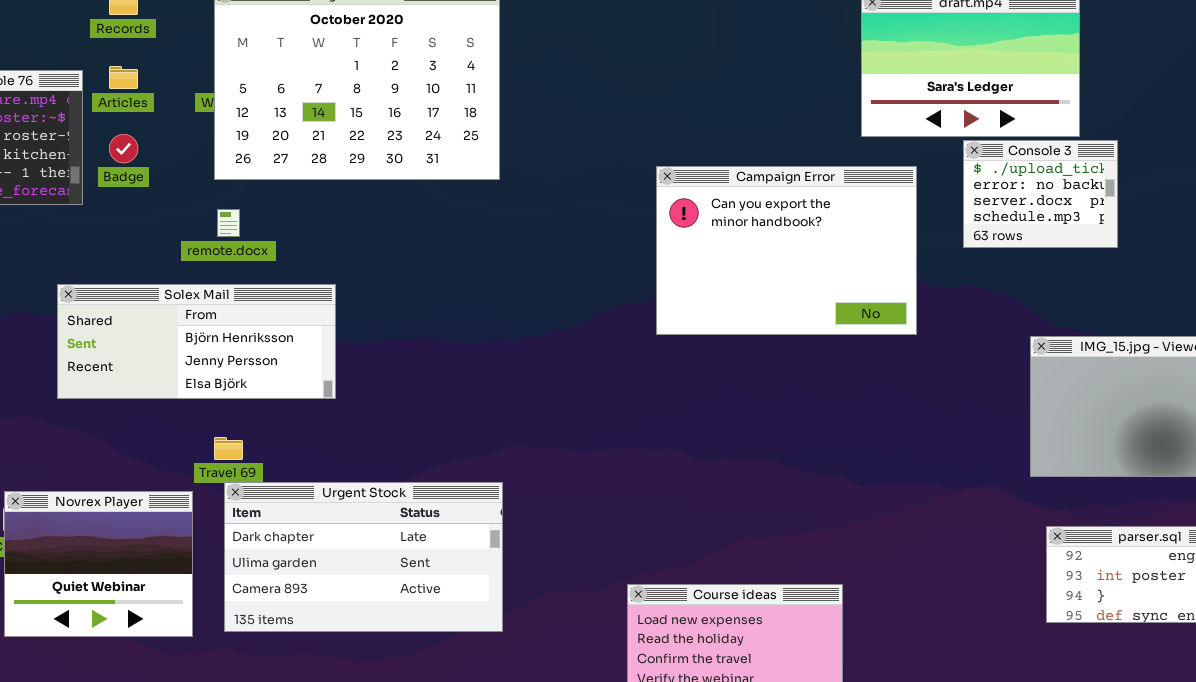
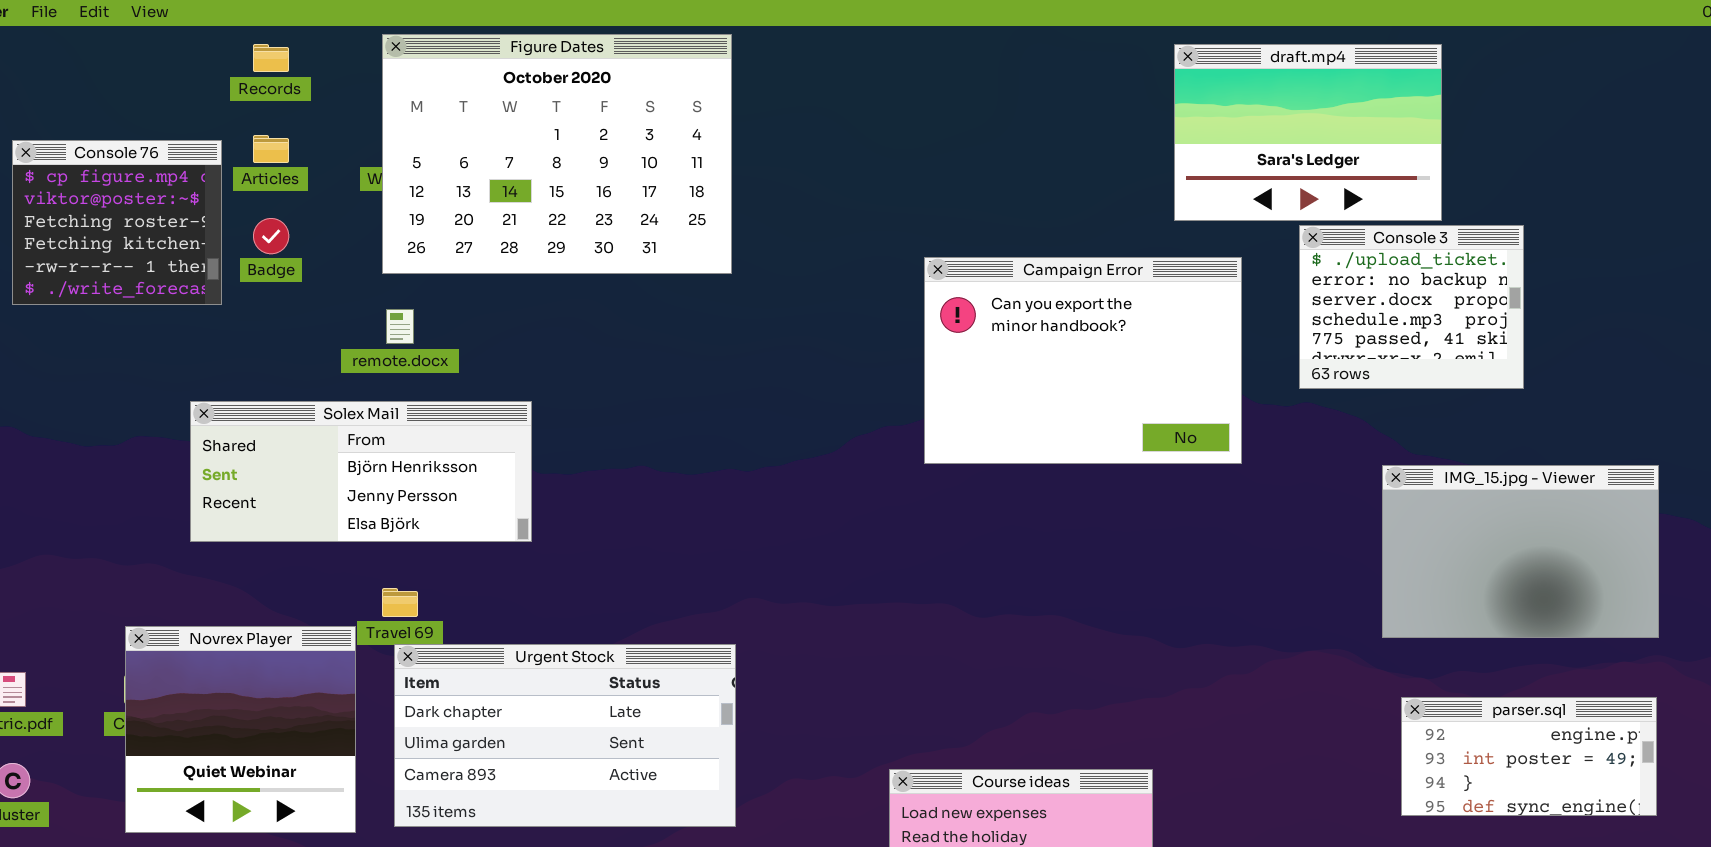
Console 3: [963,140,1118,248] -> [1299,225,1524,389], resized
Novrex Player: [4,491,193,637] -> [125,626,356,833], resized

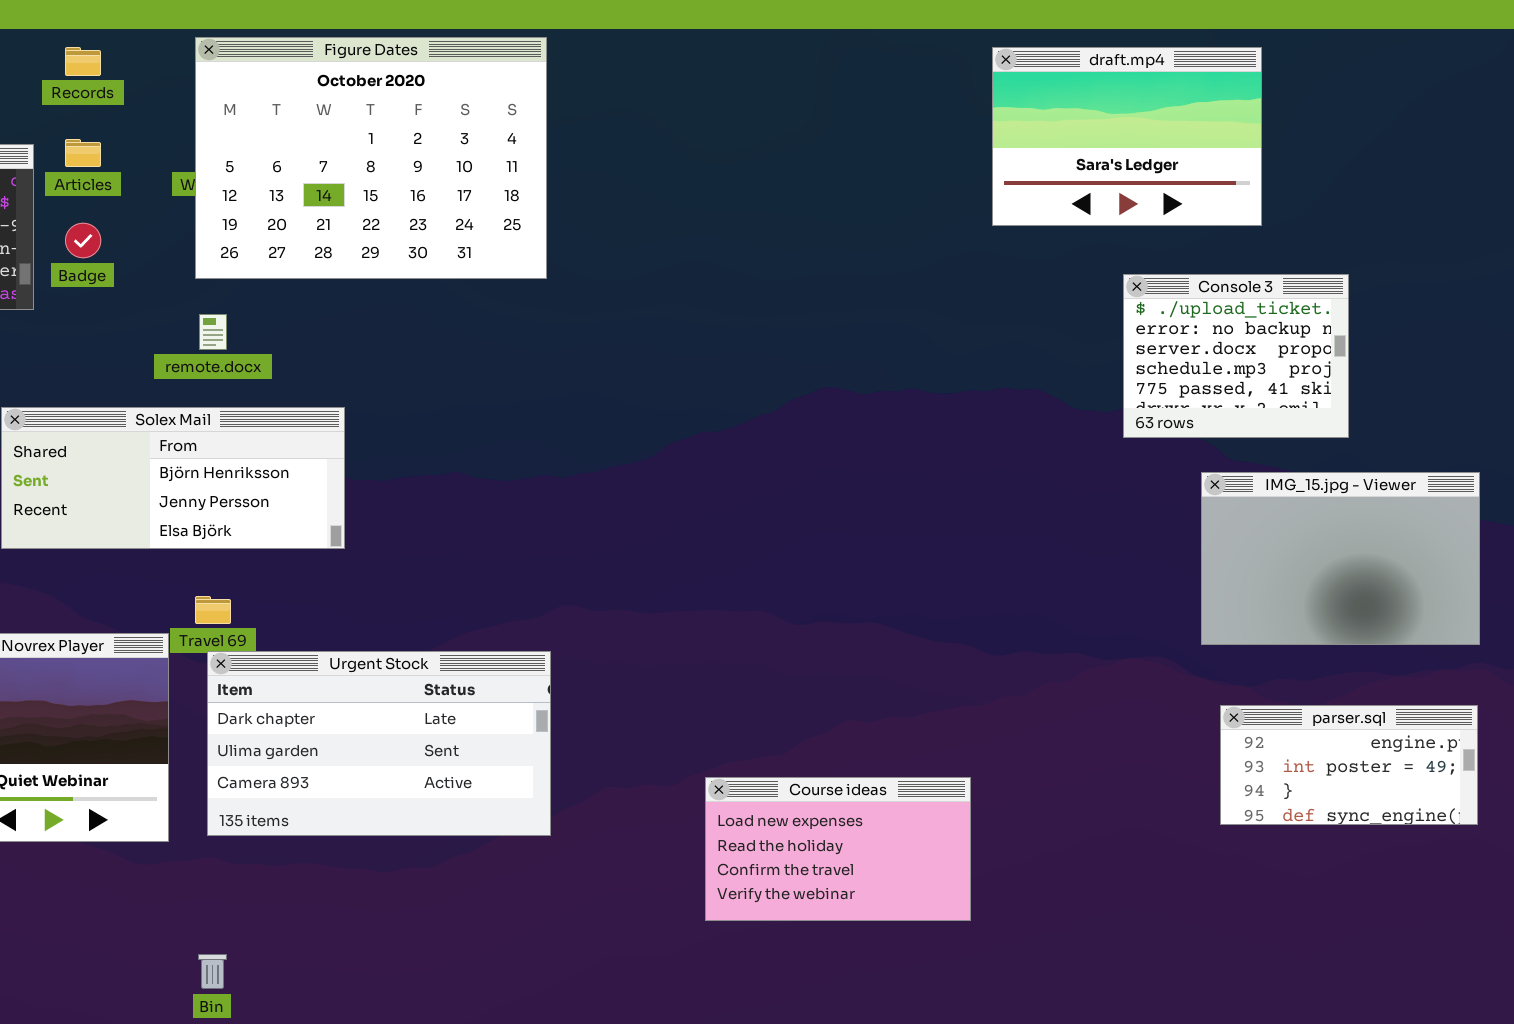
Console 3: [1299,225,1524,389] -> [1123,274,1349,438], moved
Campaign Error: [924,257,1242,464] -> none, closed

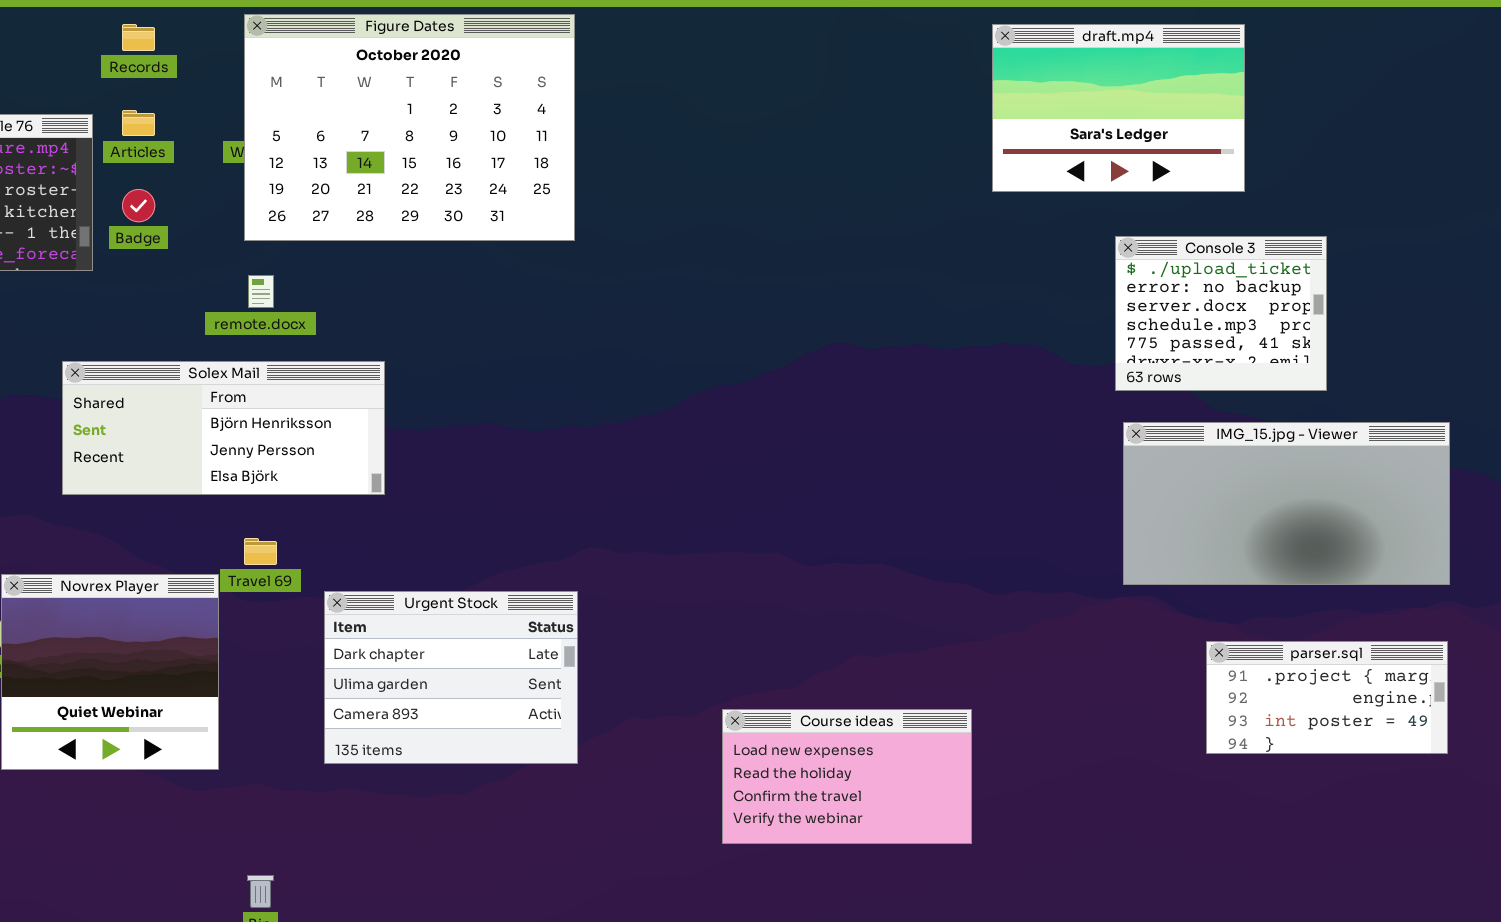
IMG_15.jpg - Viewer: [1201,472,1480,645] -> [1123,422,1450,585], resized
Urgent Stock: [207,651,551,836] -> [324,591,578,764], resized
parser.sql: [1220,705,1478,825] -> [1206,641,1448,754], scrolled up 1 row

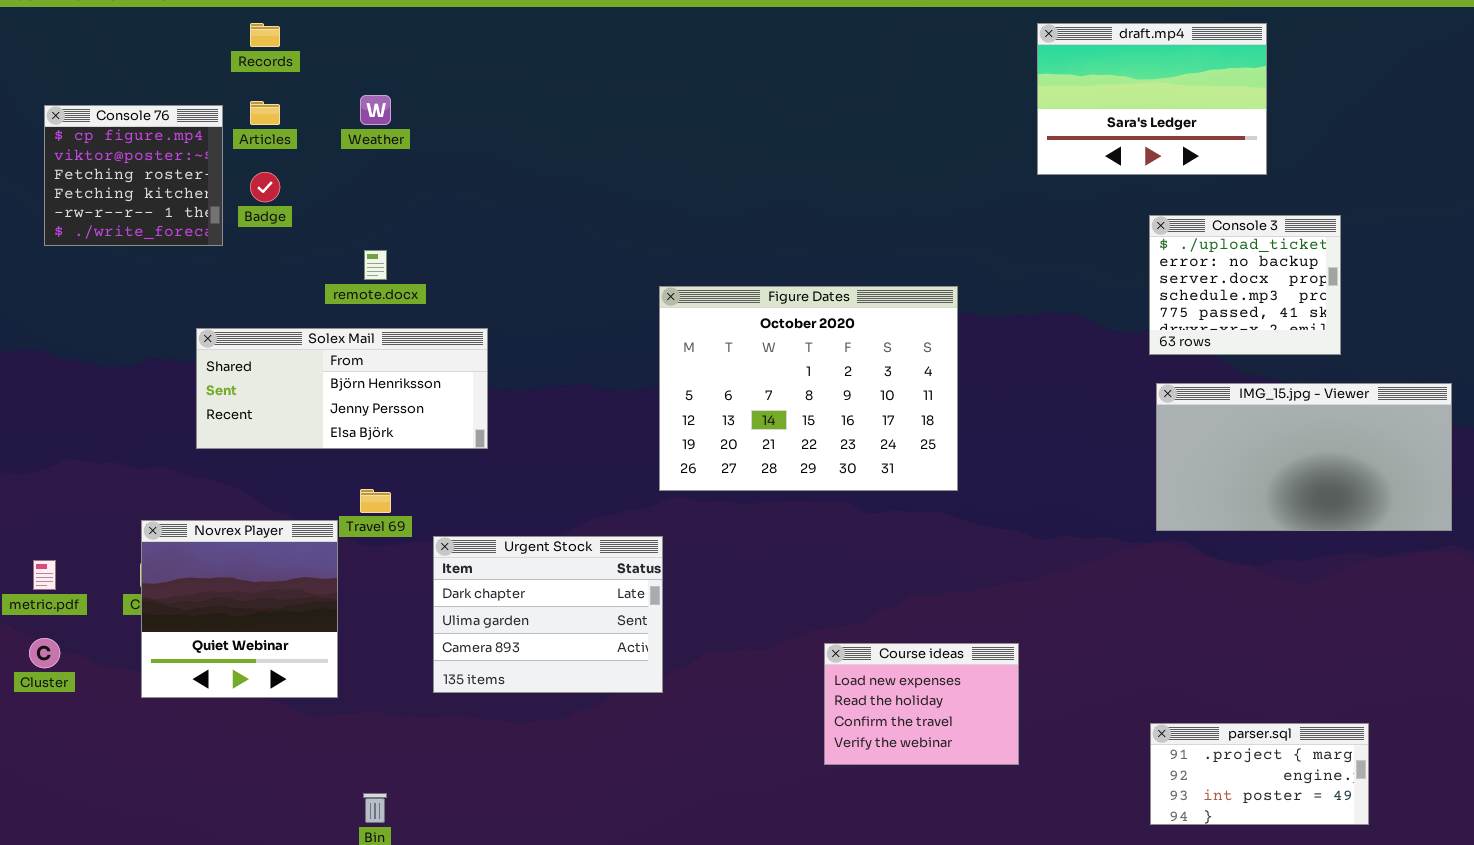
Figure Dates: [244,14,575,241] -> [659,286,958,491], moved
parser.sql: [1206,641,1448,754] -> [1150,723,1369,825], moved
Course ideas: [722,709,972,844] -> [824,643,1019,765], resized

